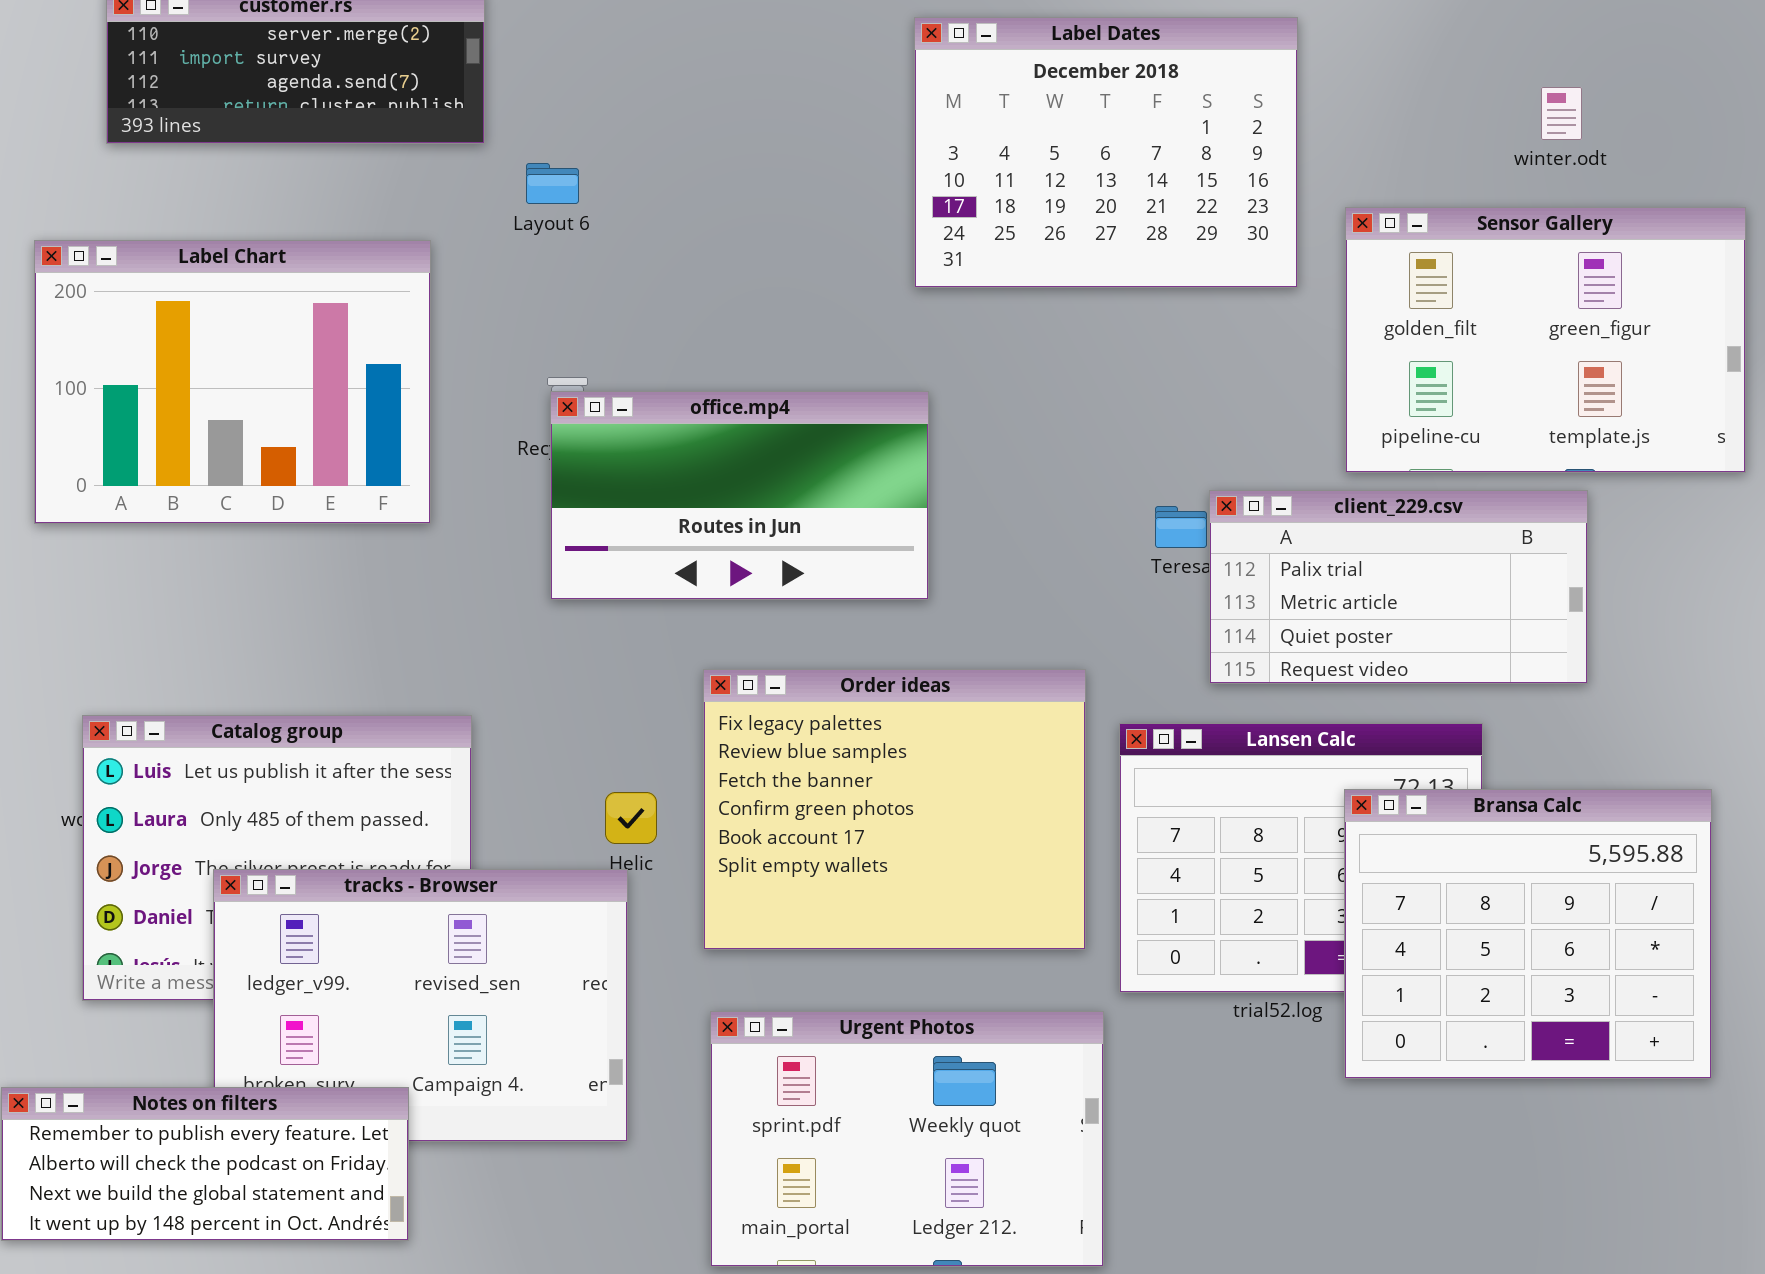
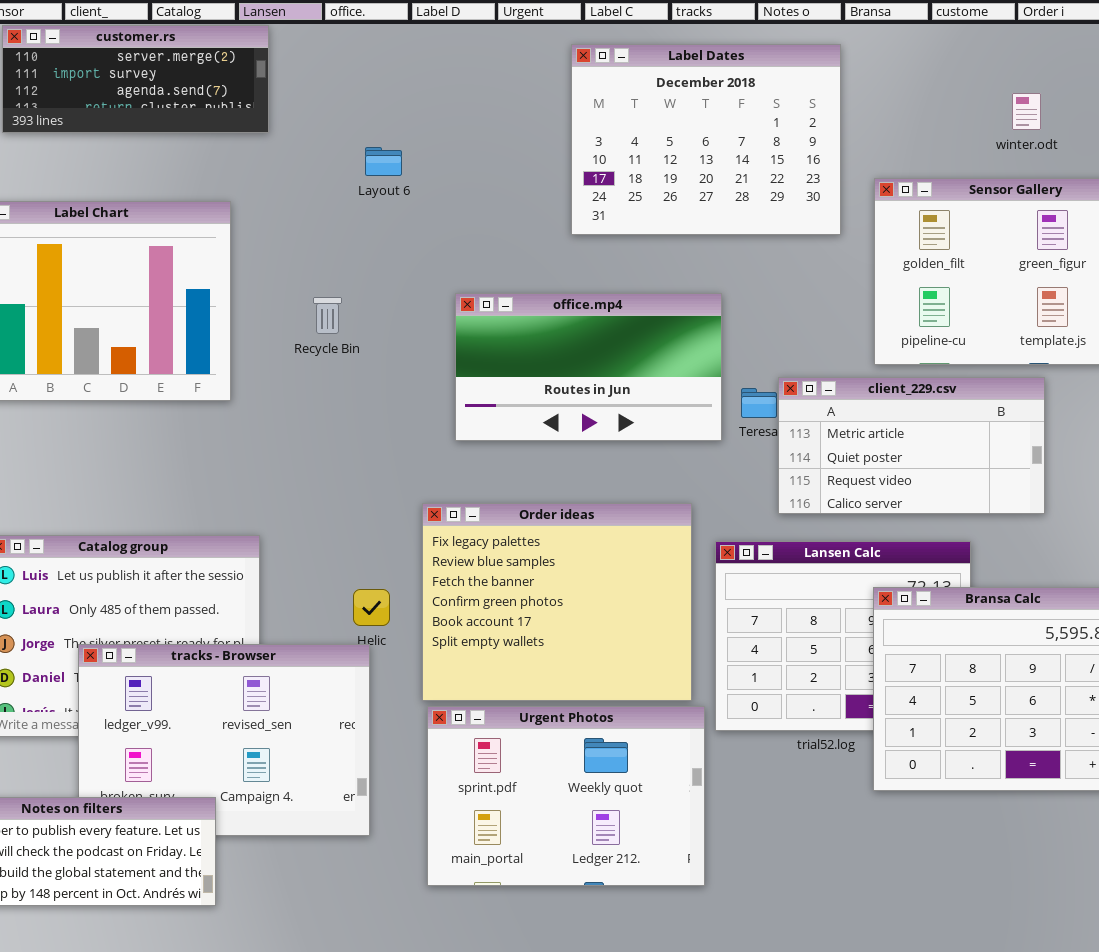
Layout 6: [526,163,579,204] -> [365,147,402,176], moved
office.mp4: [550,391,929,600] -> [455,293,722,441], moved
client_229.csv: [1209,490,1588,684] -> [778,377,1045,514], scrolled down 1 row
Urgent Photos: [710,1011,1104,1267] -> [427,706,705,886], moved

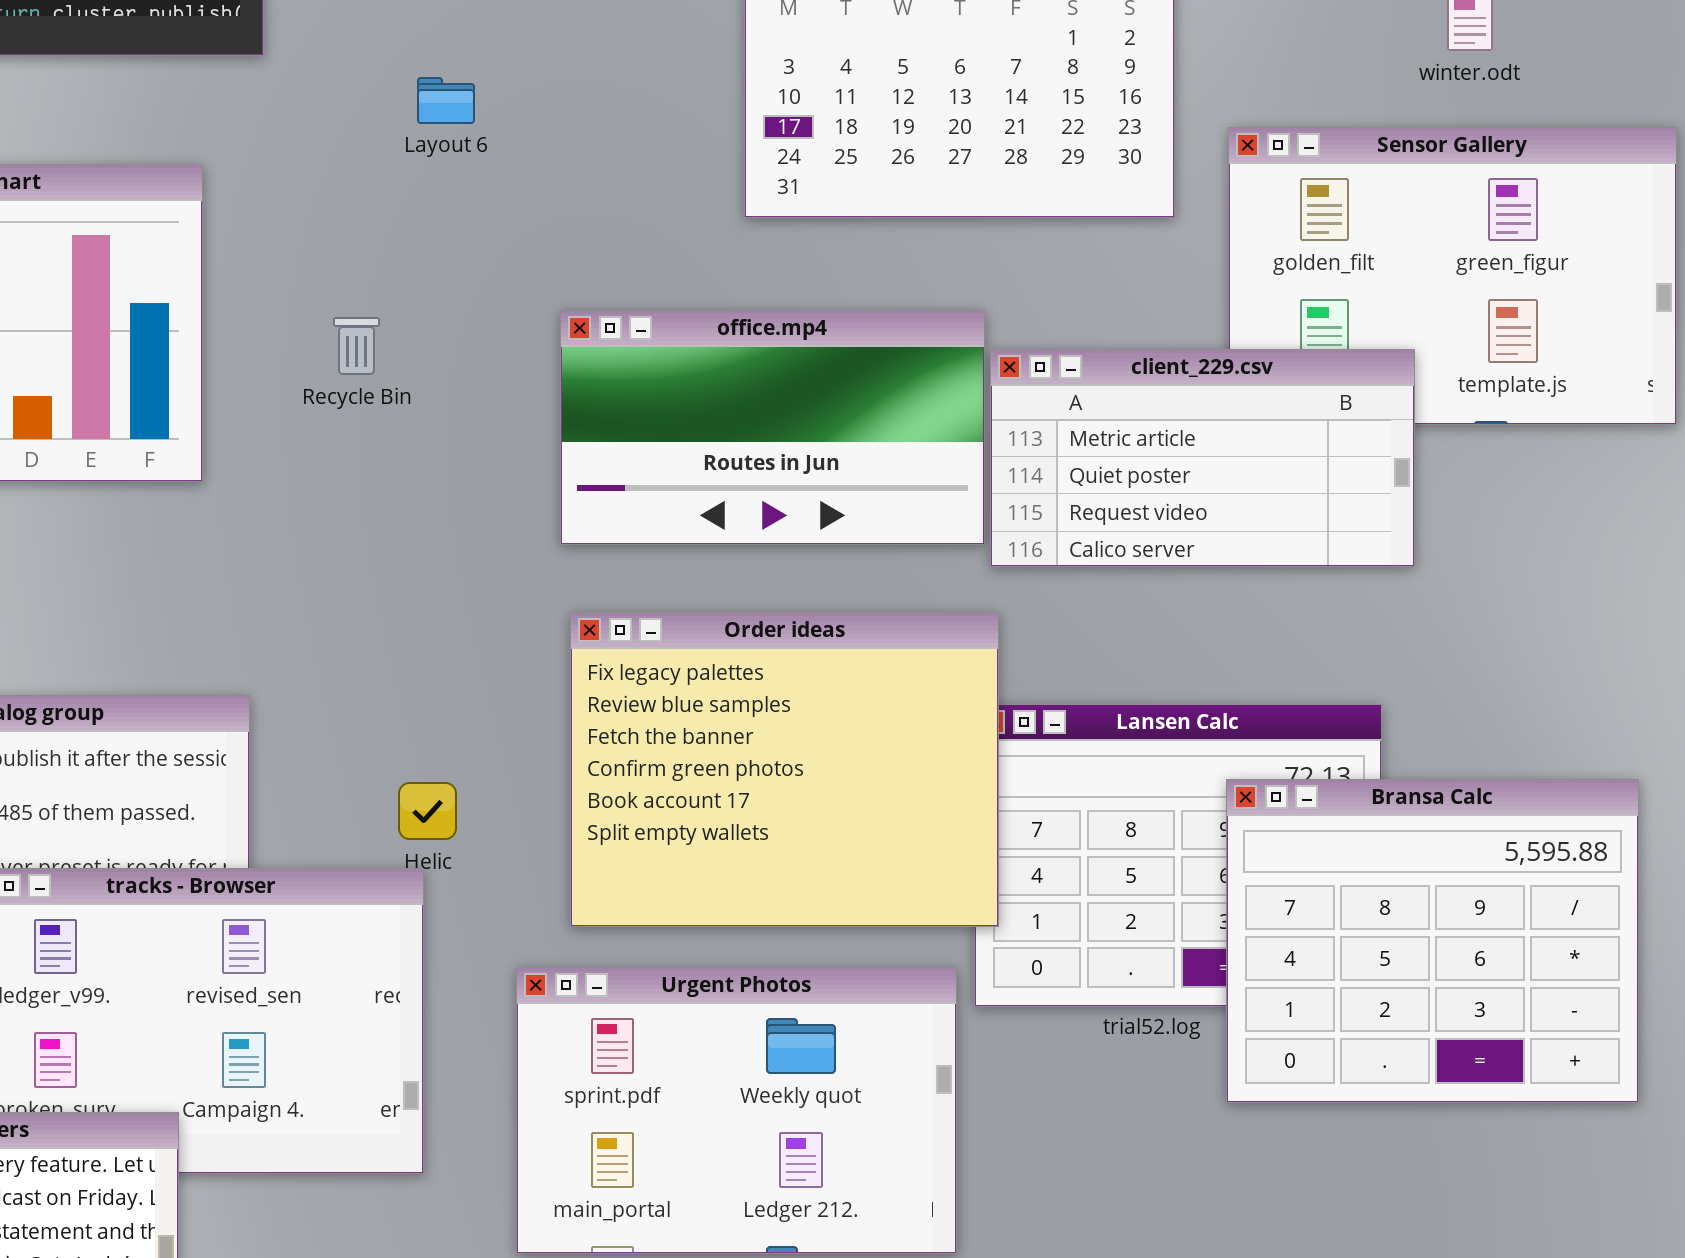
client_229.csv: [778,377,1045,514] -> [990,349,1415,567], moved
Order ideas: [422,503,692,701] -> [570,612,999,927], moved

